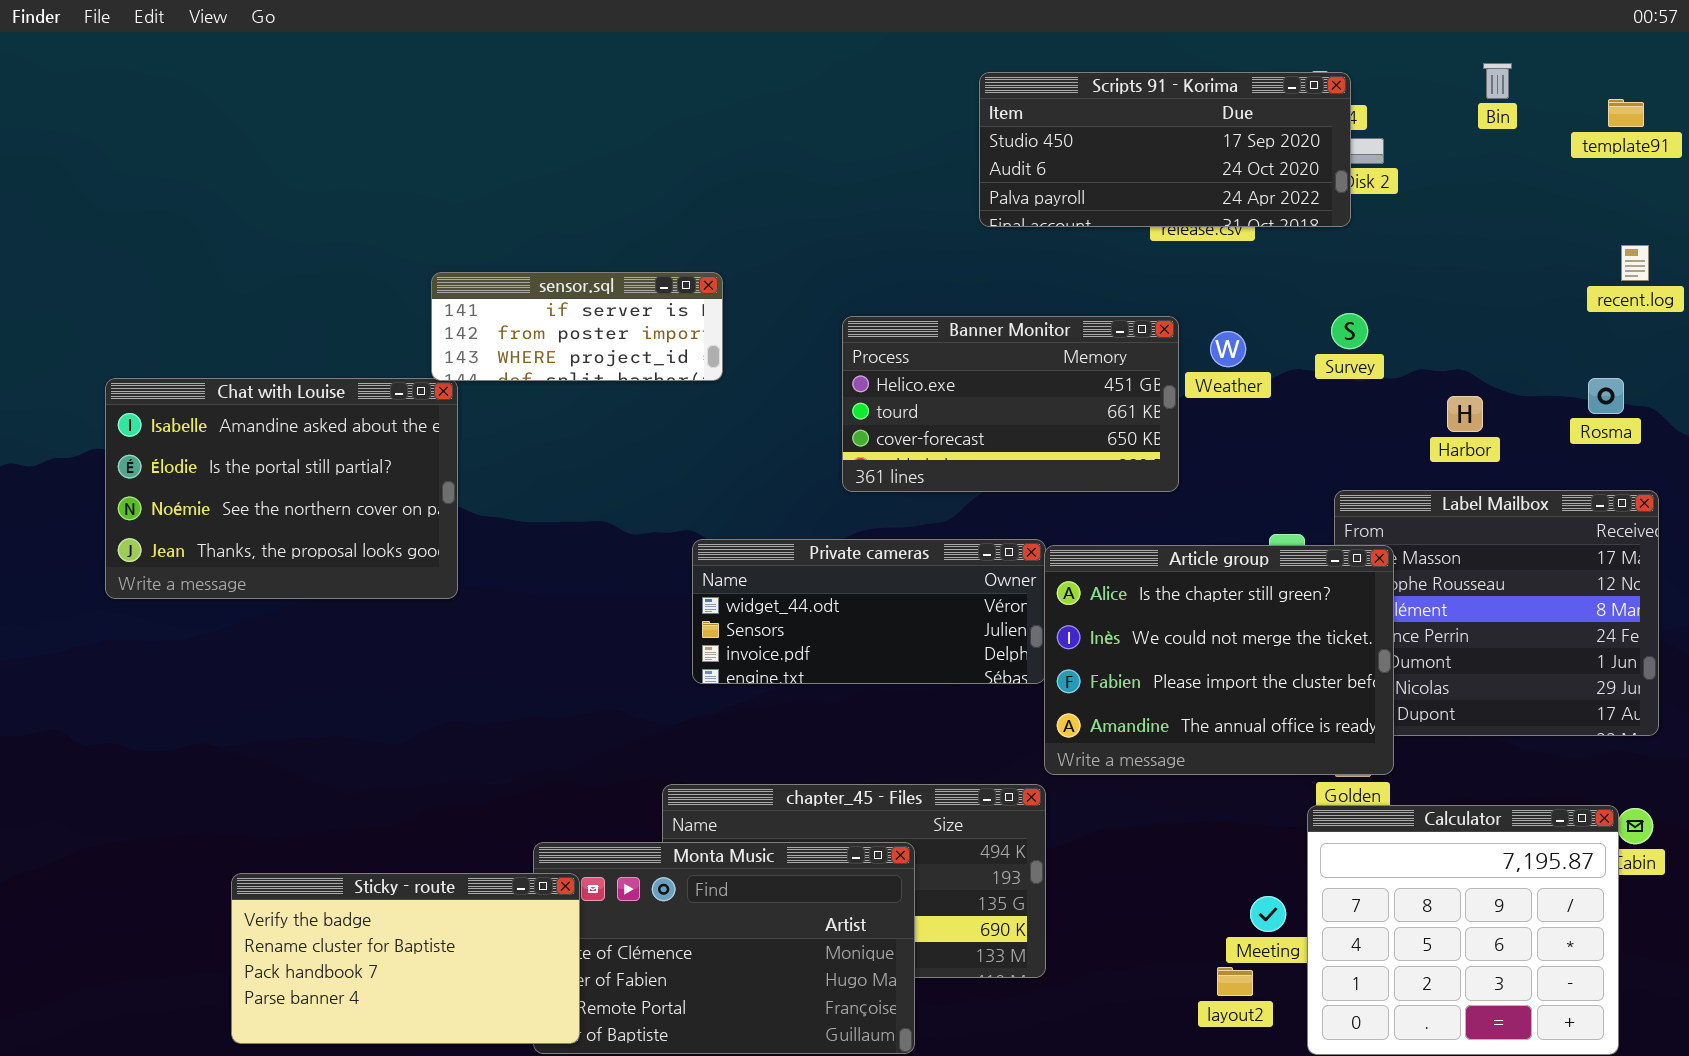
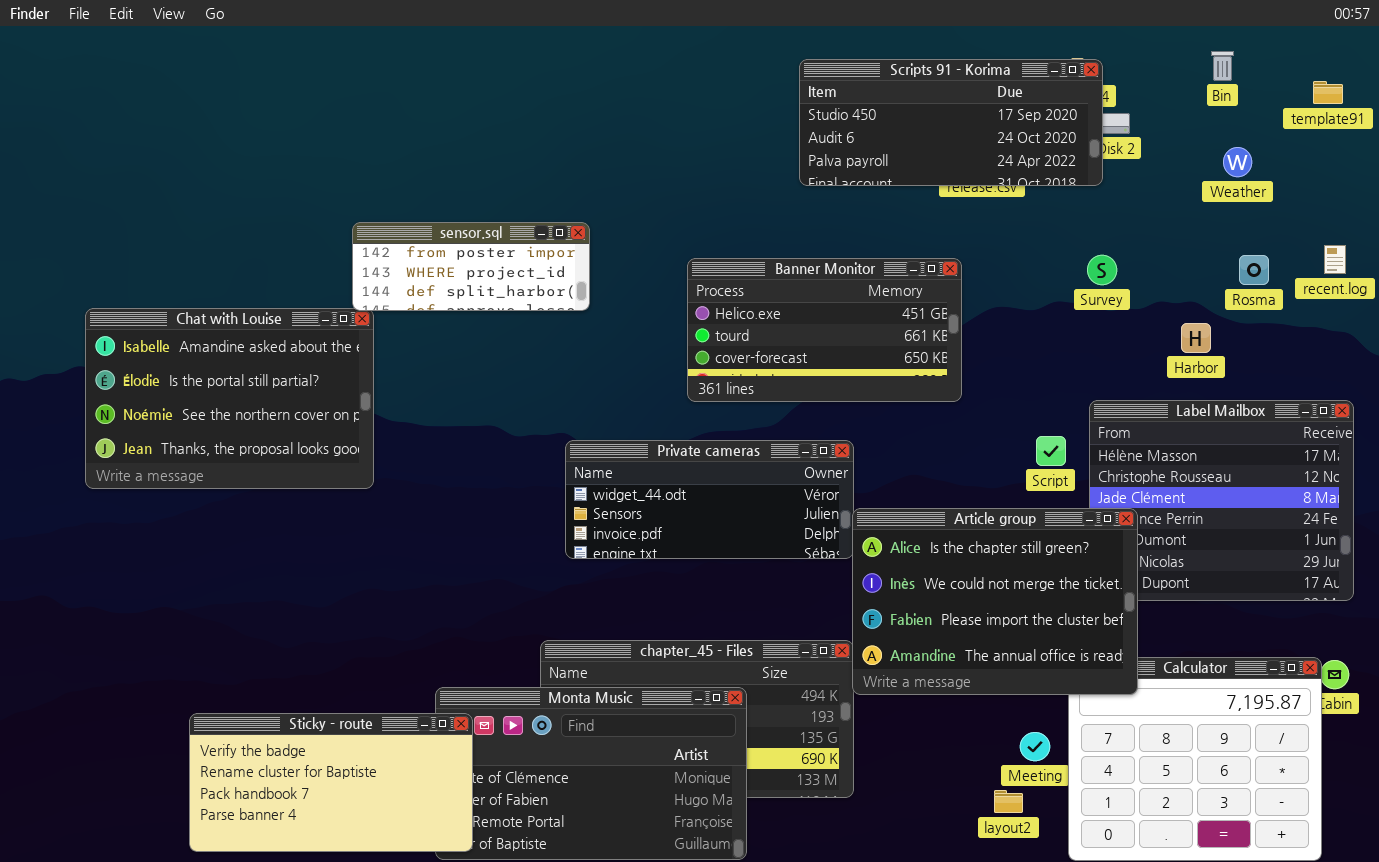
recent.log: [1621,245,1649,281] -> [1324,245,1346,274], moved
sensor.sql: [431,272,723,381] -> [352,222,590,311], scrolled down 1 row
Weather: [1210,331,1246,367] -> [1223,147,1252,177], moved
Rosma: [1588,378,1624,414] -> [1239,255,1269,285], moved
Article group: [1044,545,1394,775] -> [852,508,1138,695], moved

